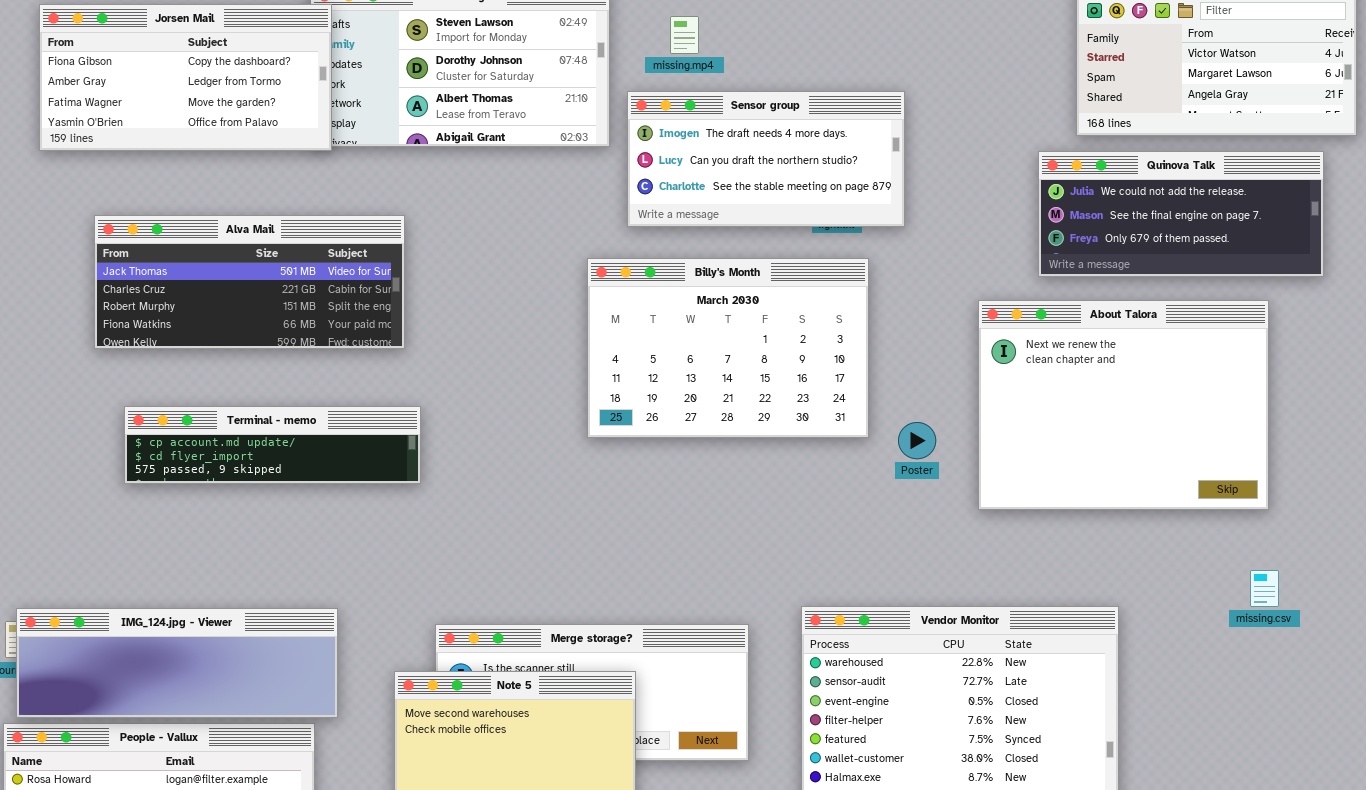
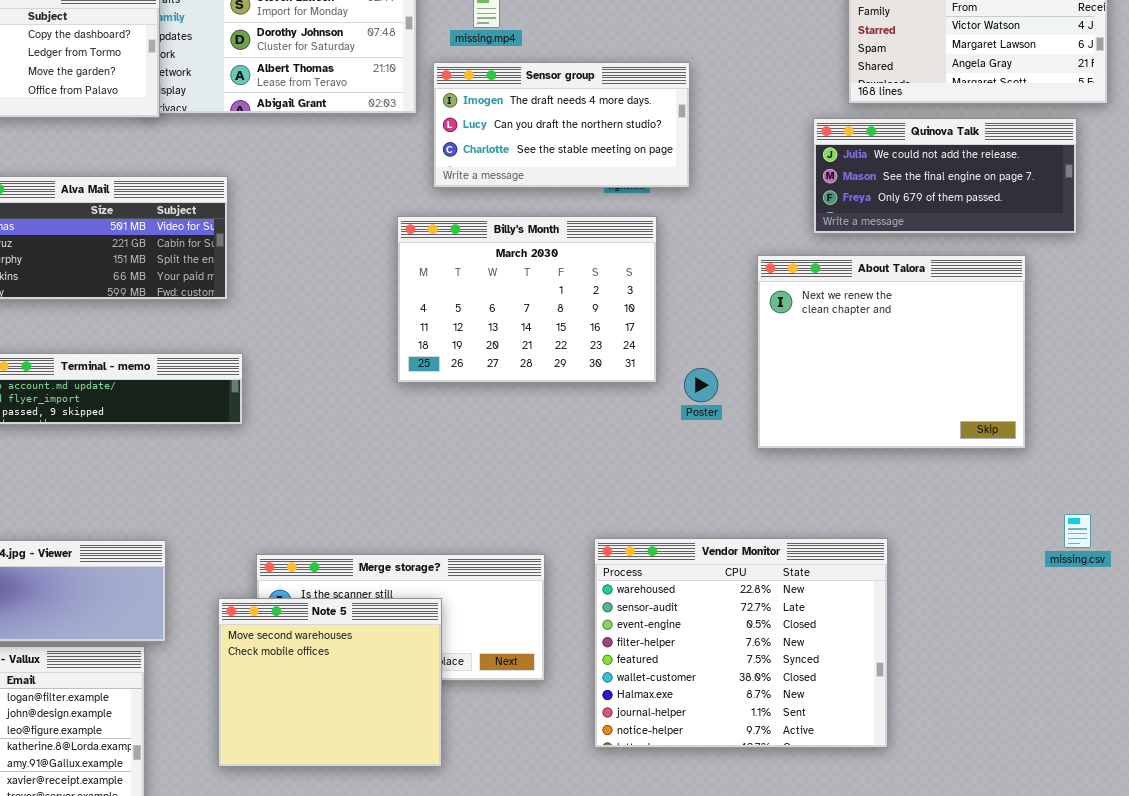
missing.csv: [1250,570,1279,607] -> [1064,514,1091,548], moved

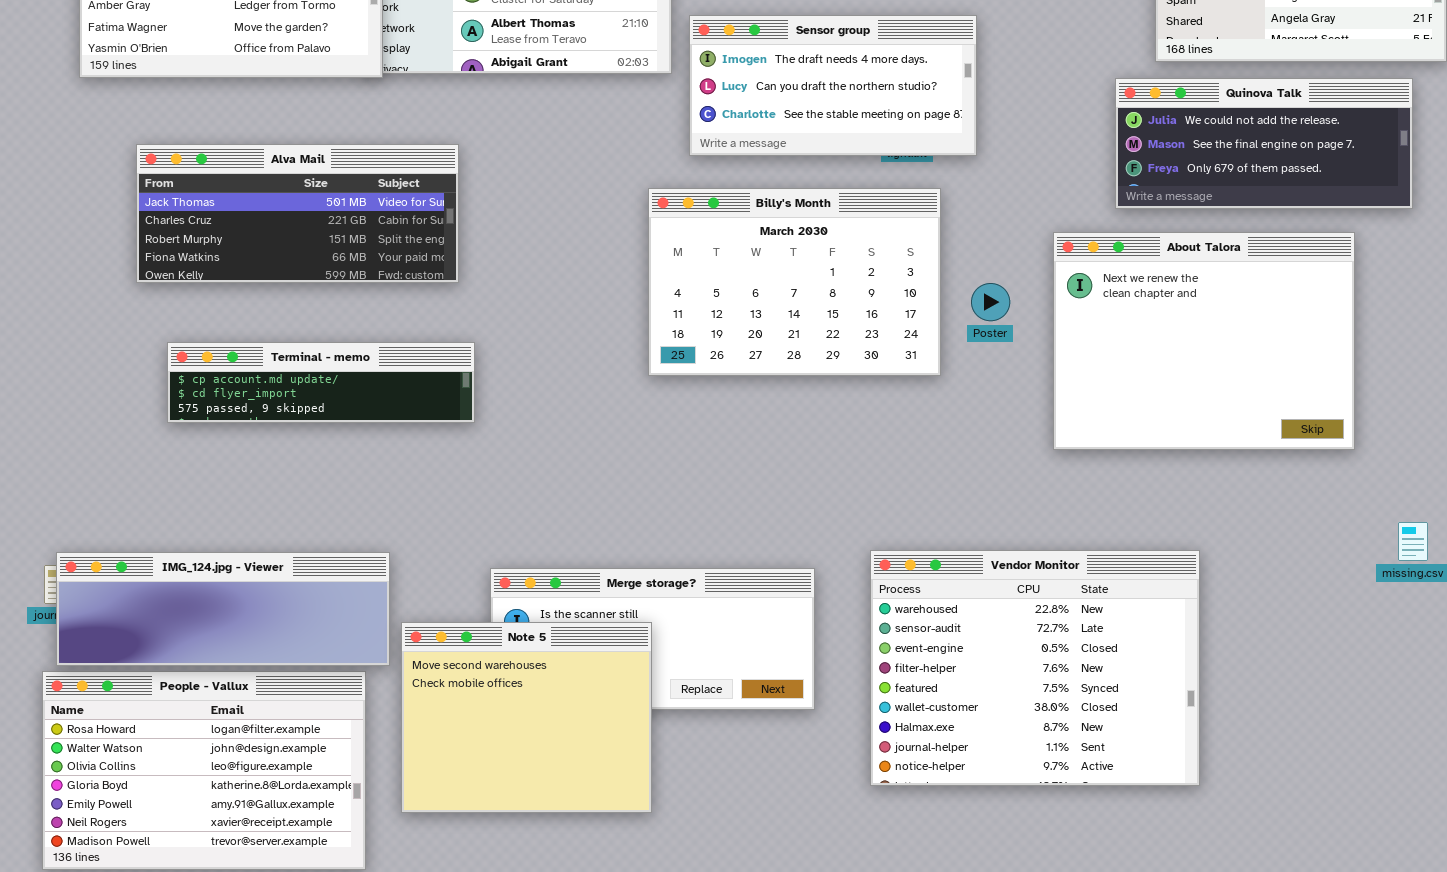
Poster: [684,368,718,402] -> [971,283,1010,321], moved
Note 5: [218,598,442,767] -> [401,622,652,813], moved

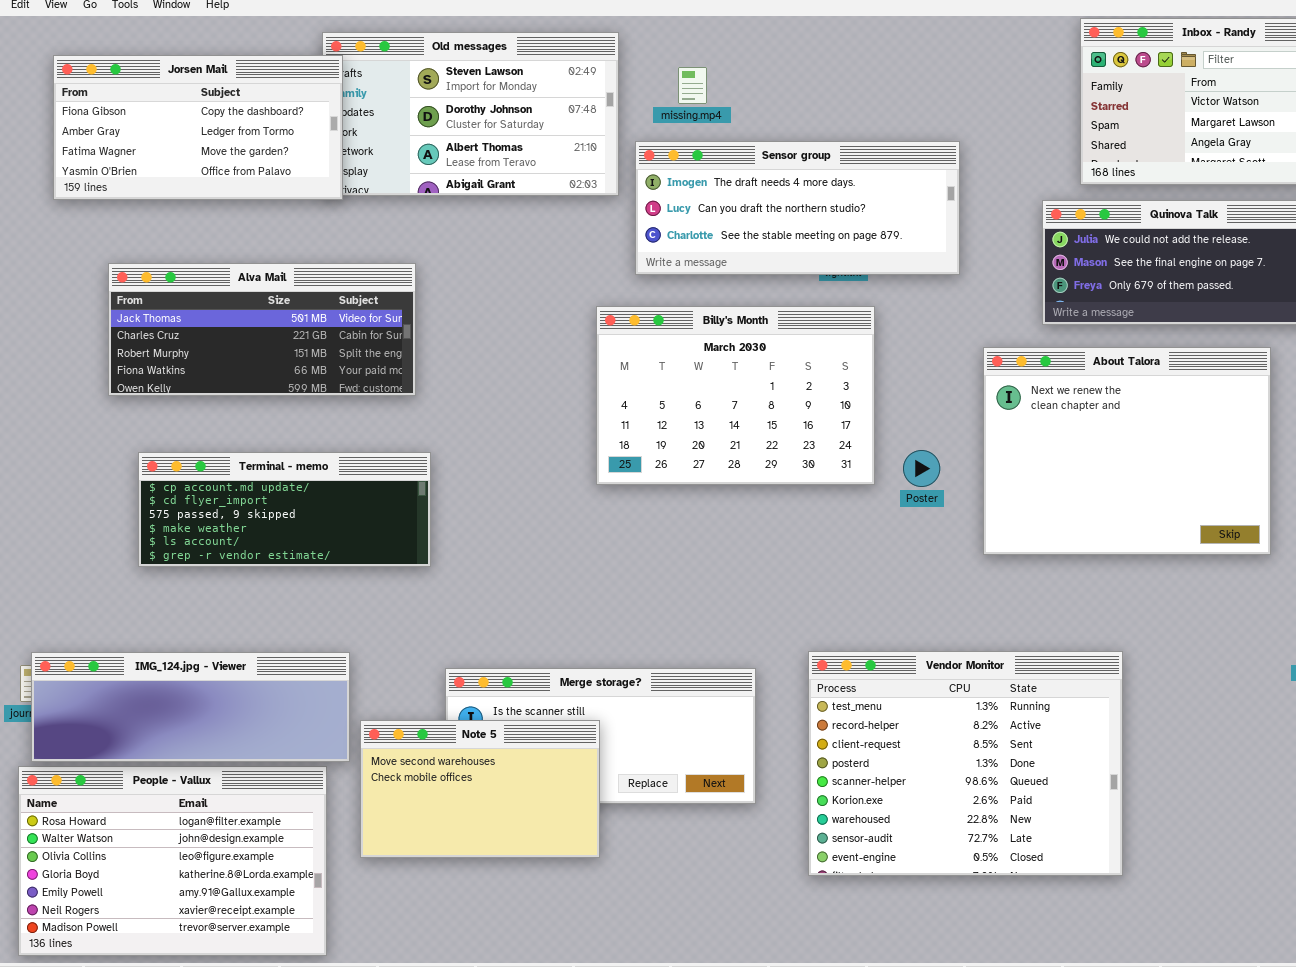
Sensor group: [689,15,977,156] -> [635,141,960,275], resized
Poster: [971,283,1010,321] -> [903,450,940,487], moved
Terminal - memo: [167,342,475,423] -> [138,452,431,567], resized
Vendor Monitor: [870,550,1200,786] -> [808,651,1123,876], scrolled up 6 rows
Note 5: [401,622,652,813] -> [360,720,600,858], resized

